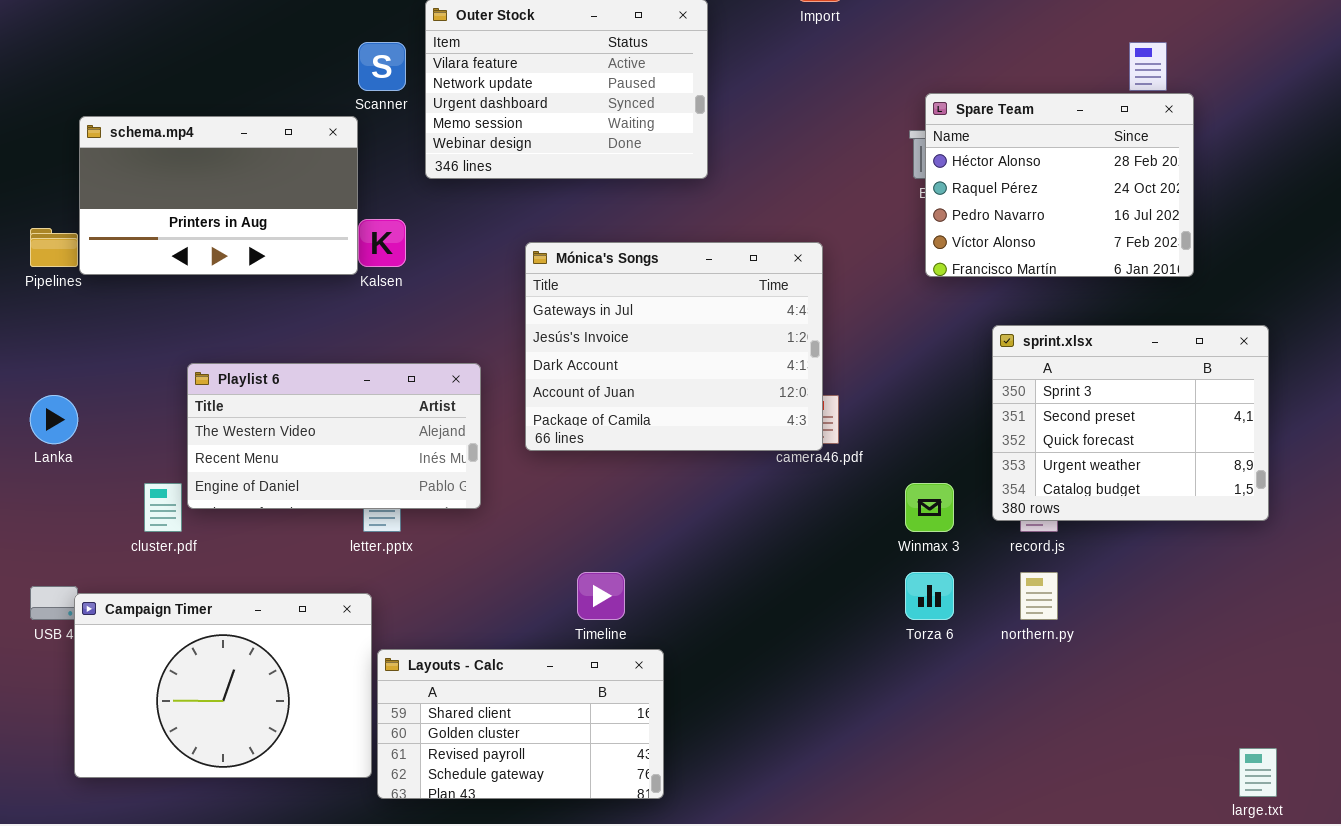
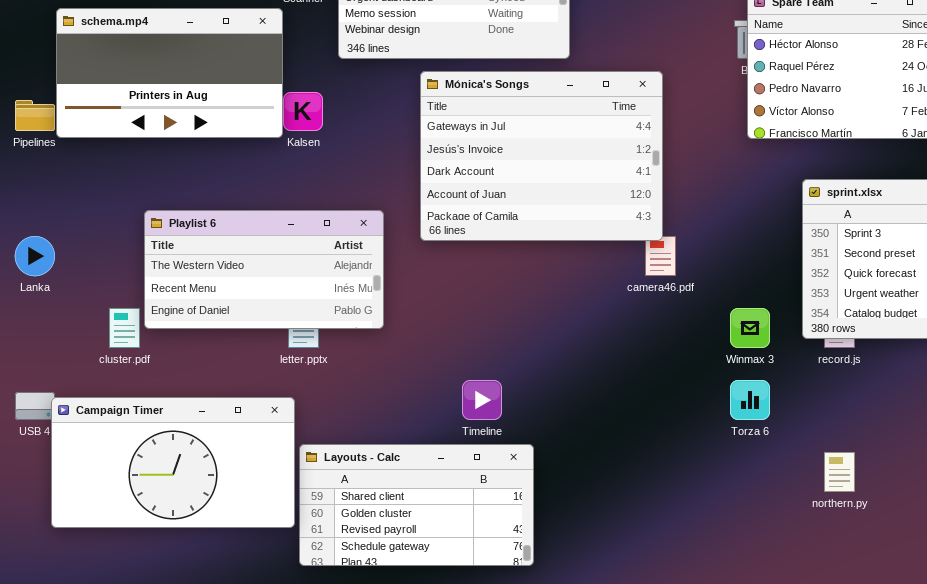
Mónica's Songs: [525,242,823,451] -> [420,71,663,241], moved
northern.py: [1020,572,1058,620] -> [824,452,855,492], moved
Campaign Timer: [74,593,372,778] -> [51,397,295,528], resized

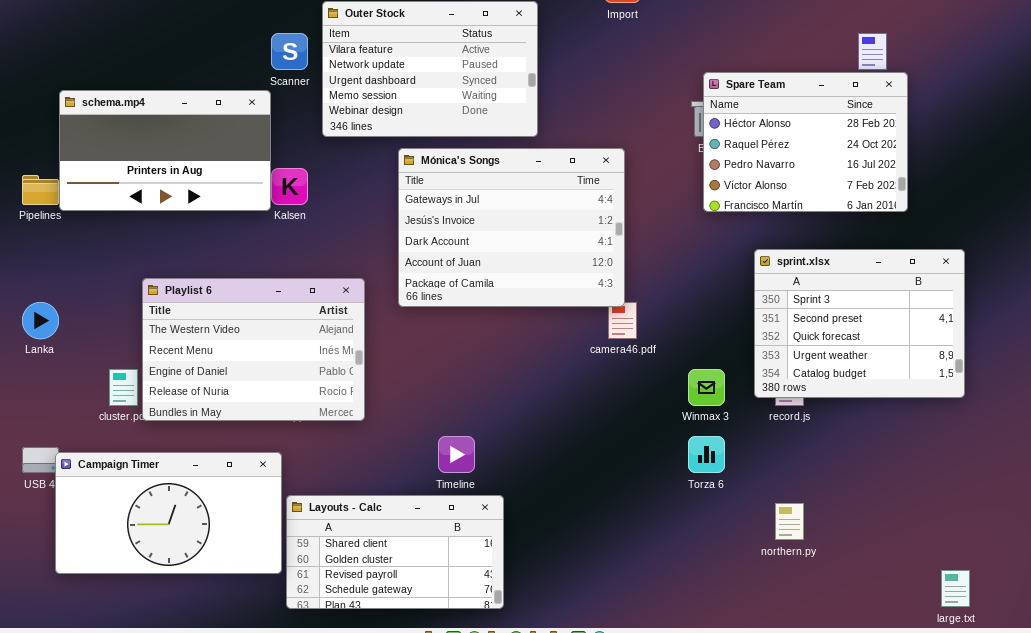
Playlist 6: [144,210,384,329] -> [142,278,365,421], resized

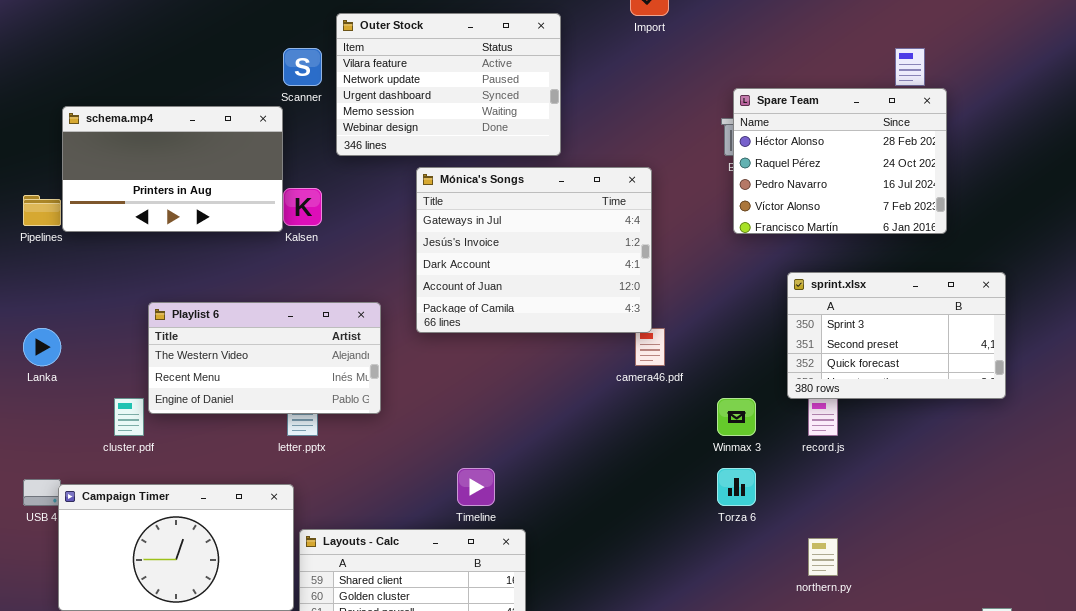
sprint.xlsx: [754,249,965,398] -> [787,272,1006,399], resized
Playlist 6: [142,278,365,421] -> [148,302,381,414], resized

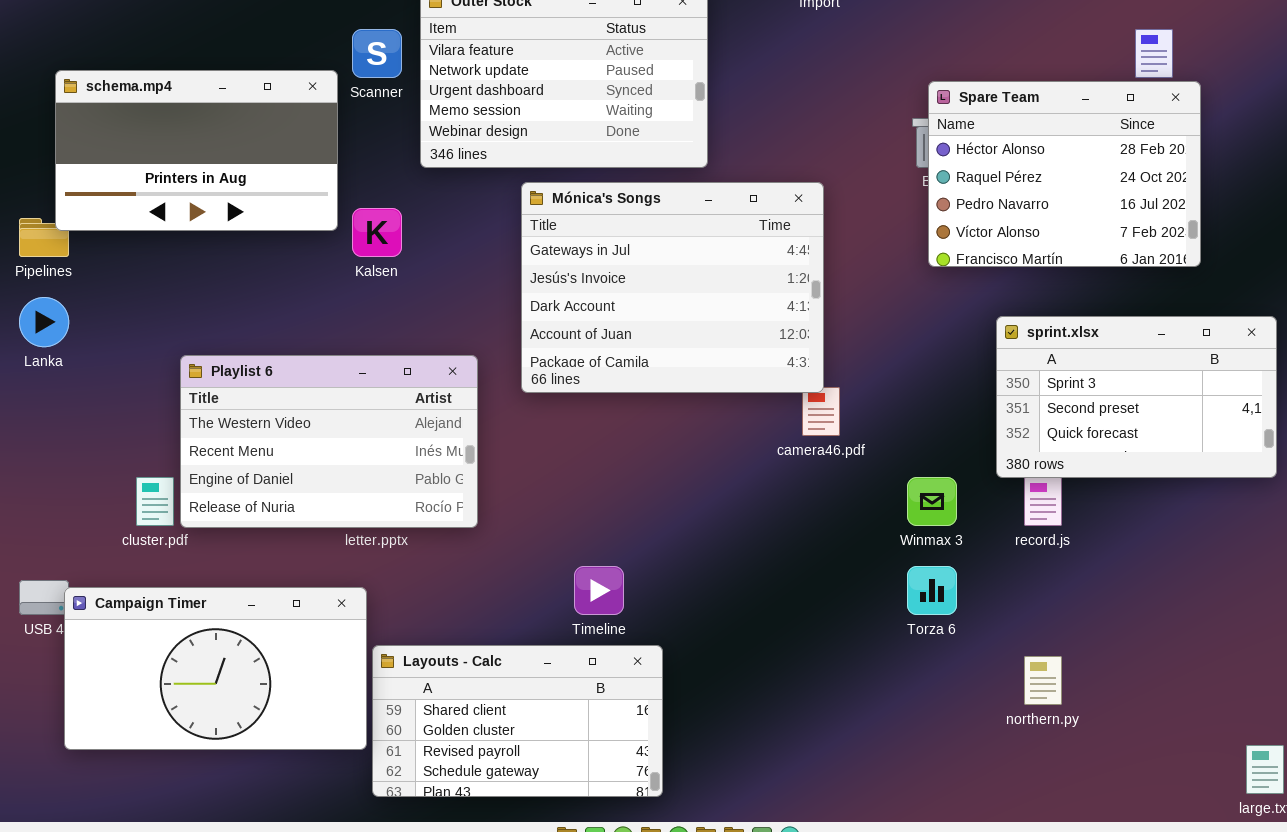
schema.mp4: [62,106,283,232] -> [55,70,338,231], moved
Playlist 6: [148,302,381,414] -> [180,355,478,528], resized
Lanka: [23,328,61,366] -> [19,297,69,347], moved

